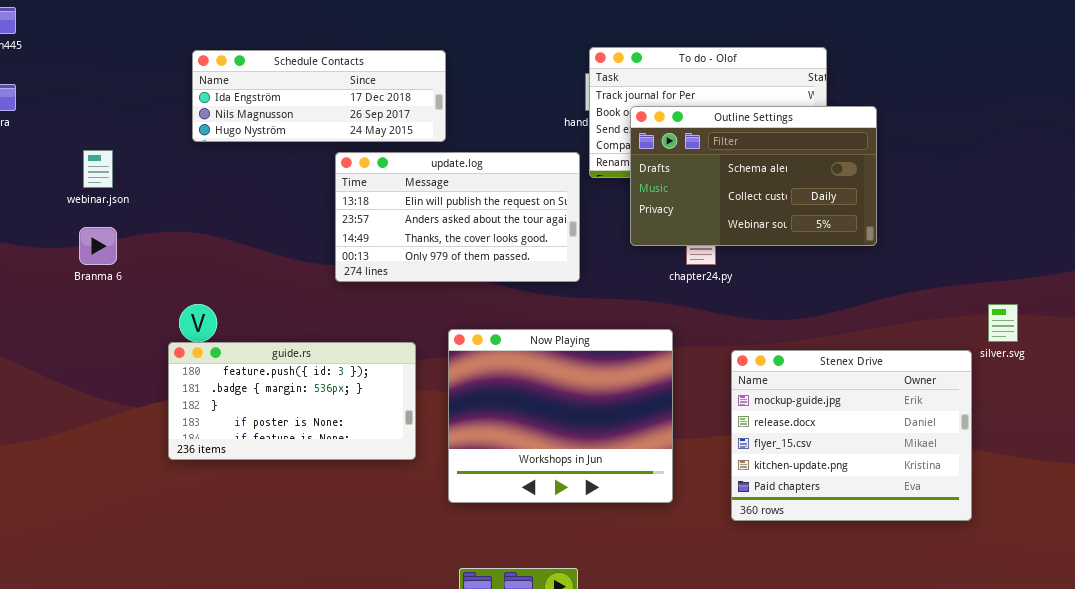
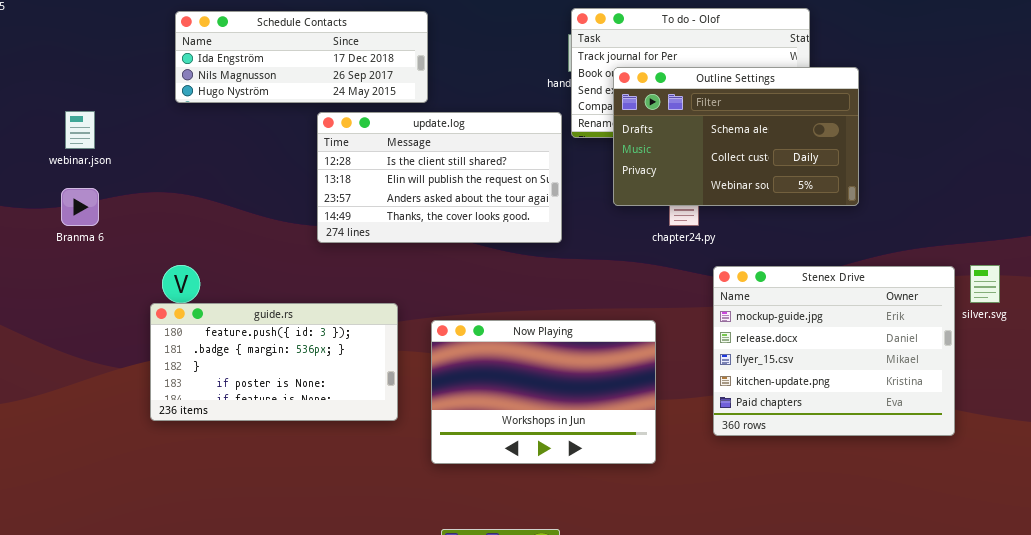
update.log: [335,152,580,282] -> [317,112,562,243], scrolled up 1 row
Now Playing: [448,329,673,503] -> [431,320,656,464], resized
Stenex Drive: [731,350,972,521] -> [713,266,955,436], moved

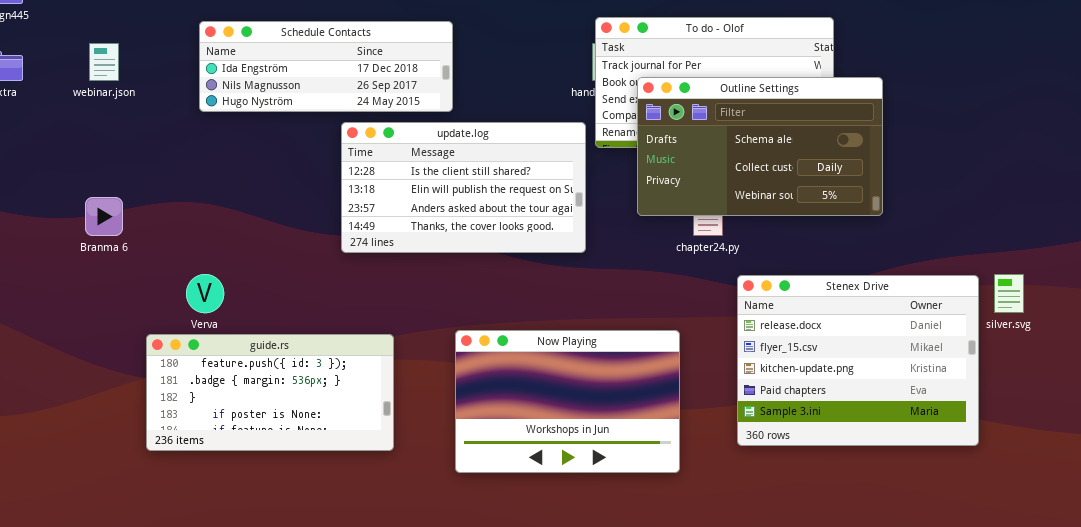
webinar.json: [65,111,95,149] -> [89,43,119,81], moved
Stenex Drive: [713,266,955,436] -> [737,275,979,446], scrolled down 1 row
guide.rs: [150,303,398,421] -> [146,334,394,451], moved

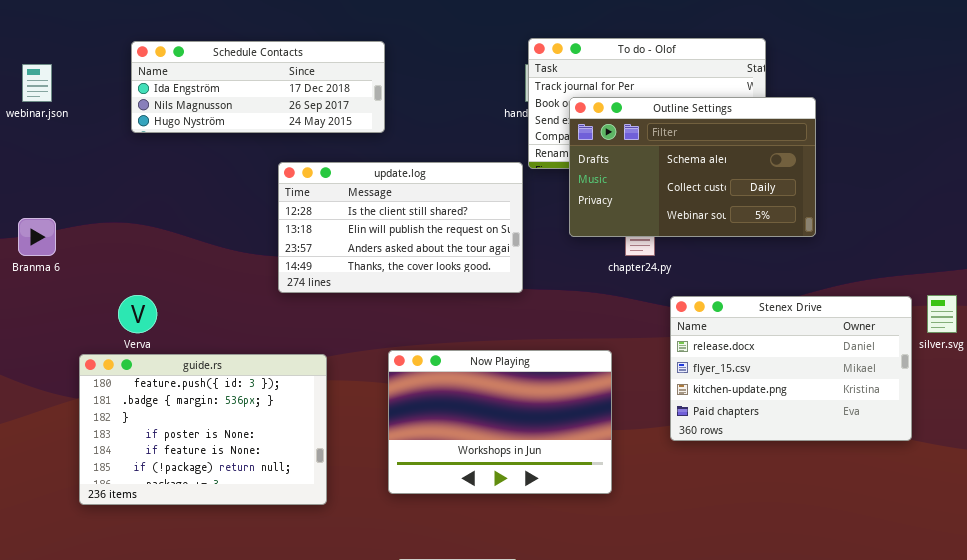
update.log: [341,122,586,253] -> [278,162,523,293], moved
Stenex Drive: [737,275,979,446] -> [670,296,912,441], resized
guide.rs: [146,334,394,451] -> [79,354,327,505], resized

